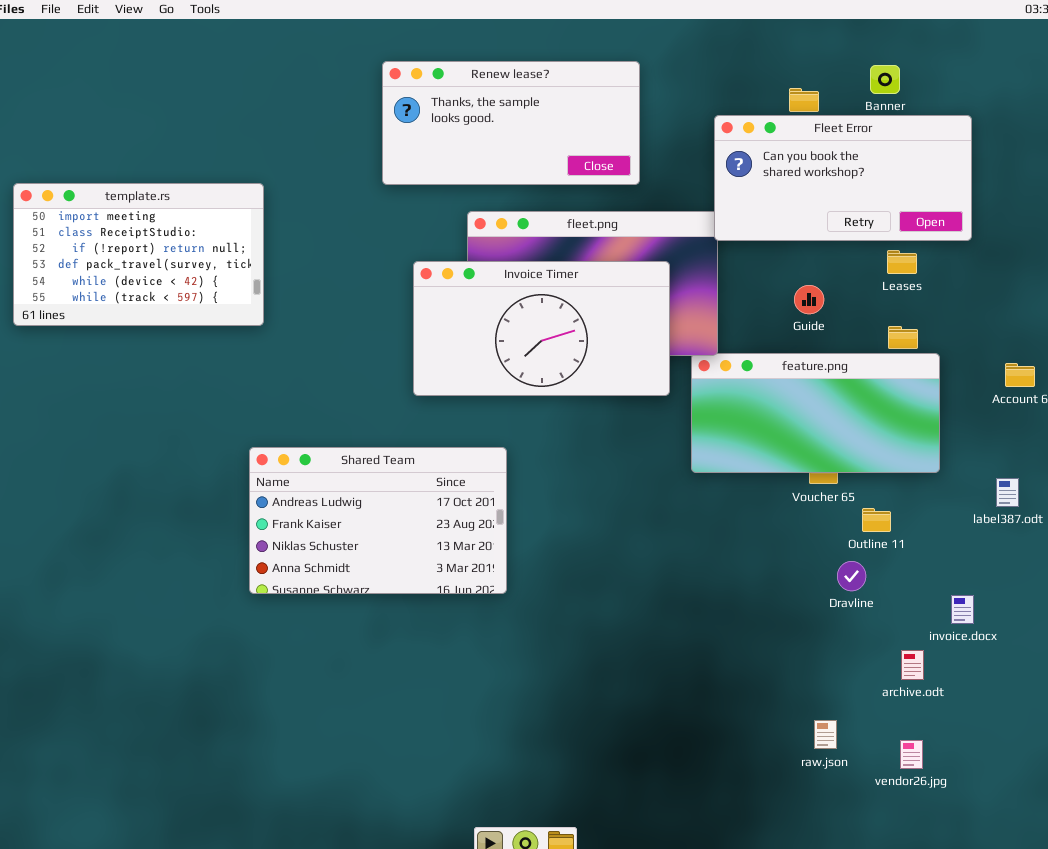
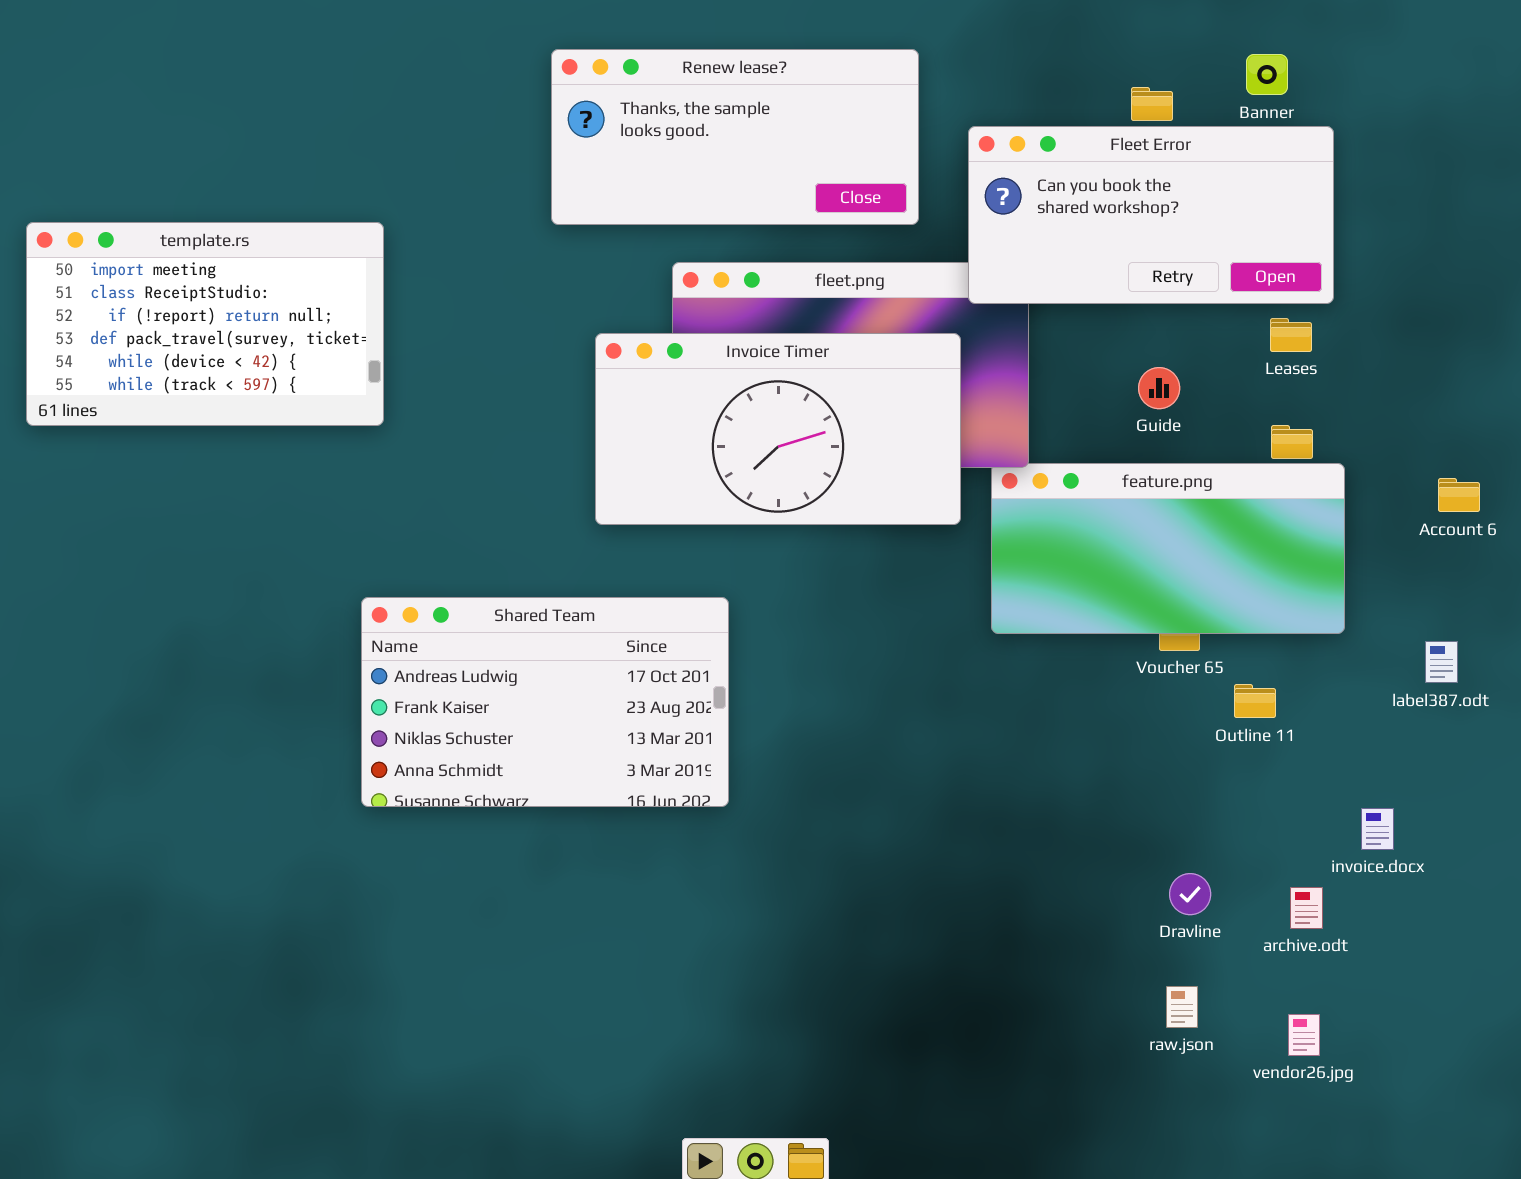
Fleet Error: [714,115,972,241] -> [968,126,1334,304], moved
Dravline: [837,561,866,591] -> [1169,873,1211,915], moved

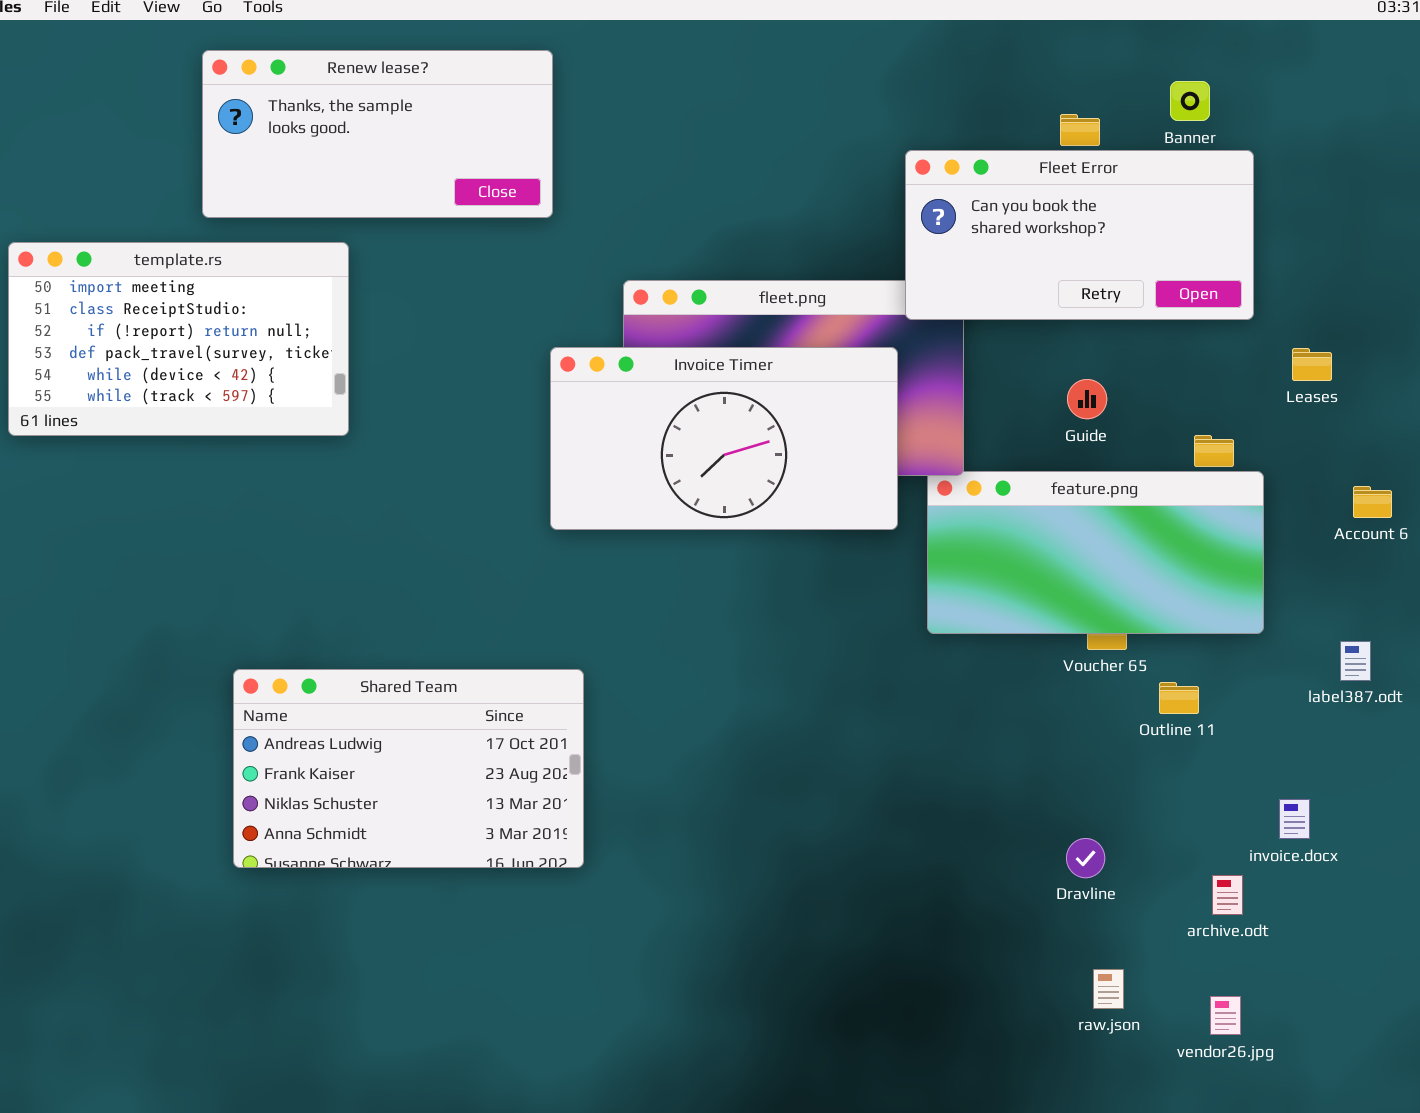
Renew lease?: [551,49,919,225] -> [202,50,553,218], moved
Leases: [1270,318,1312,352] -> [1292,348,1332,381], moved
Shared Team: [361,597,729,807] -> [233,669,584,868], moved
Dravline: [1169,873,1211,915] -> [1066,838,1105,878], moved

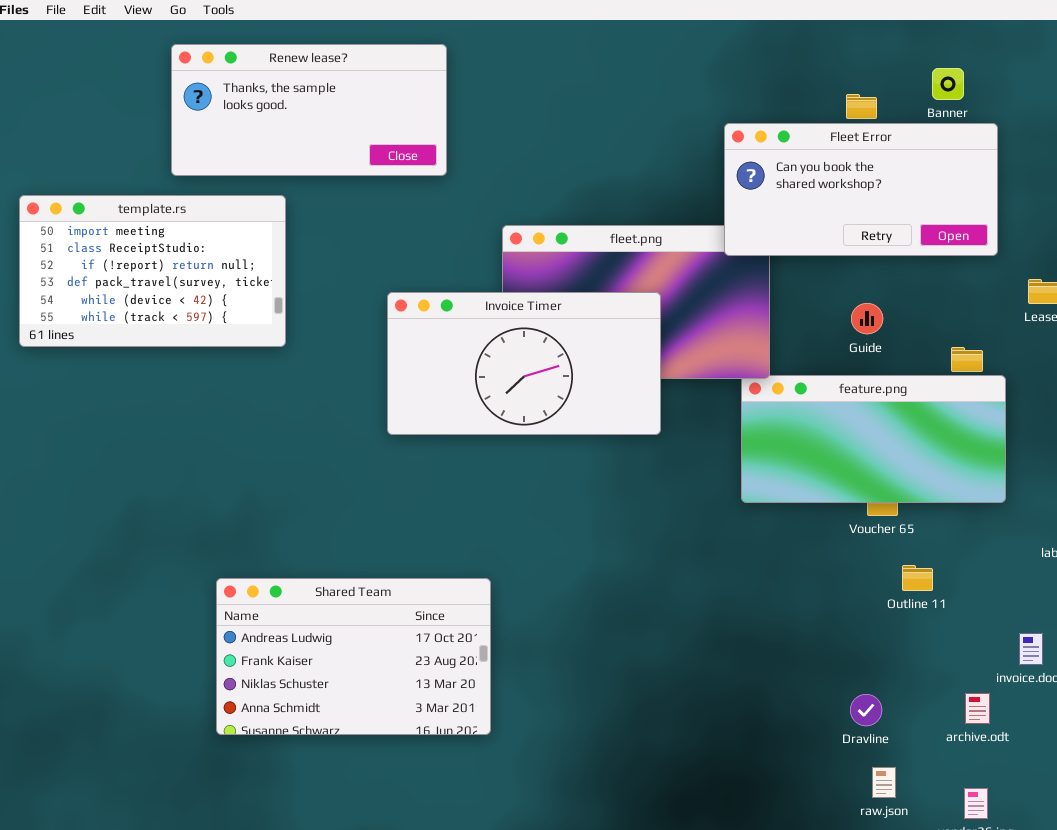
Invoice Timer: [550,347,898,530] -> [387,292,661,435], moved
Shared Team: [233,669,584,868] -> [216,578,491,735], moved
Outline 11: [1159,682,1199,714] -> [902,565,933,591], moved
Dravline: [1066,838,1105,878] -> [850,694,882,726], moved

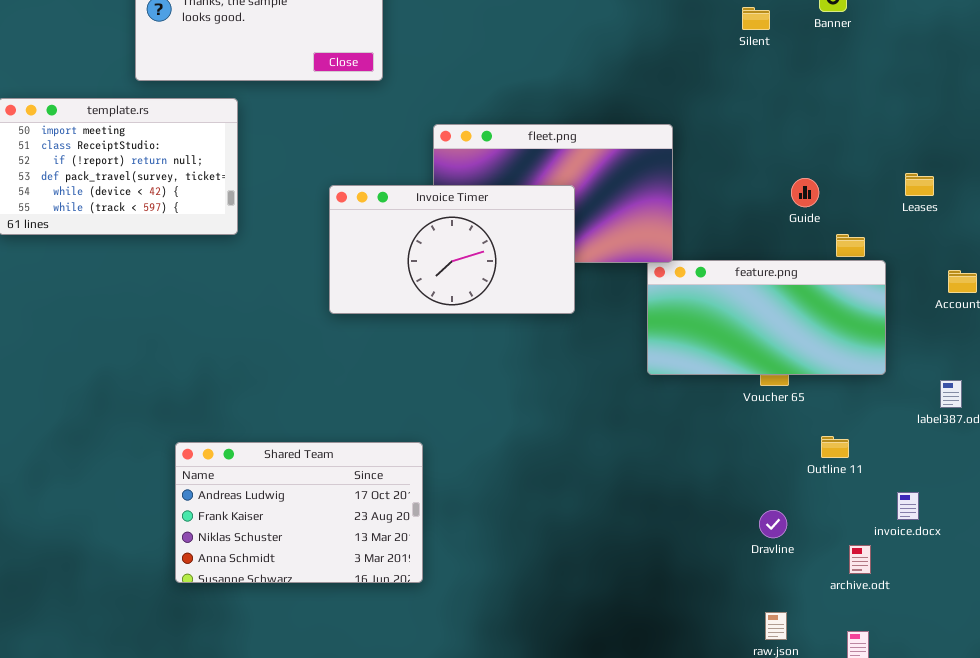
Fleet Error: [724,123,998,256] -> none, closed
Guide: [851,303,883,334] -> [791,178,819,207], moved
Outline 11: [902,565,933,591] -> [821,436,849,458], moved
Dravline: [850,694,882,726] -> [759,510,787,538], moved

